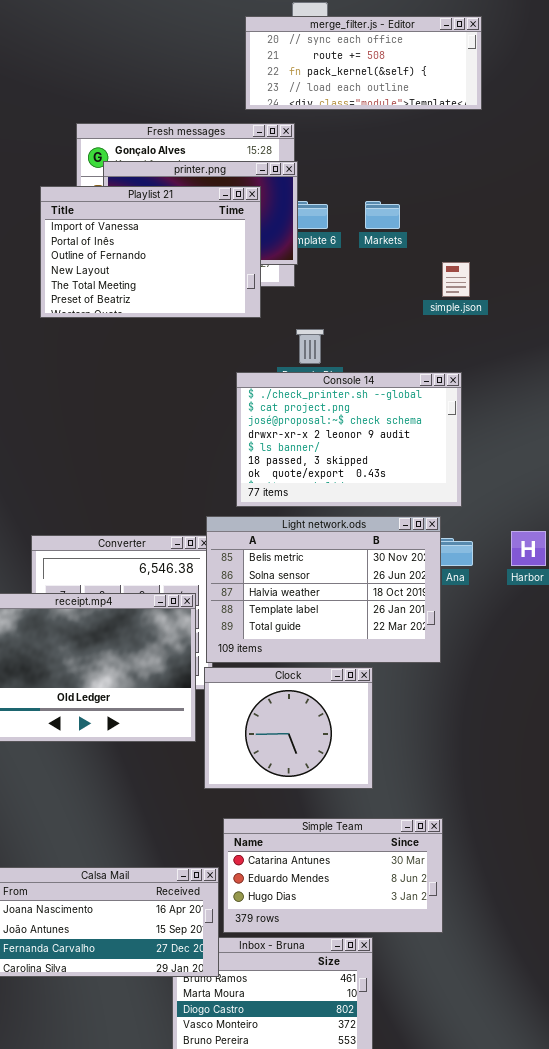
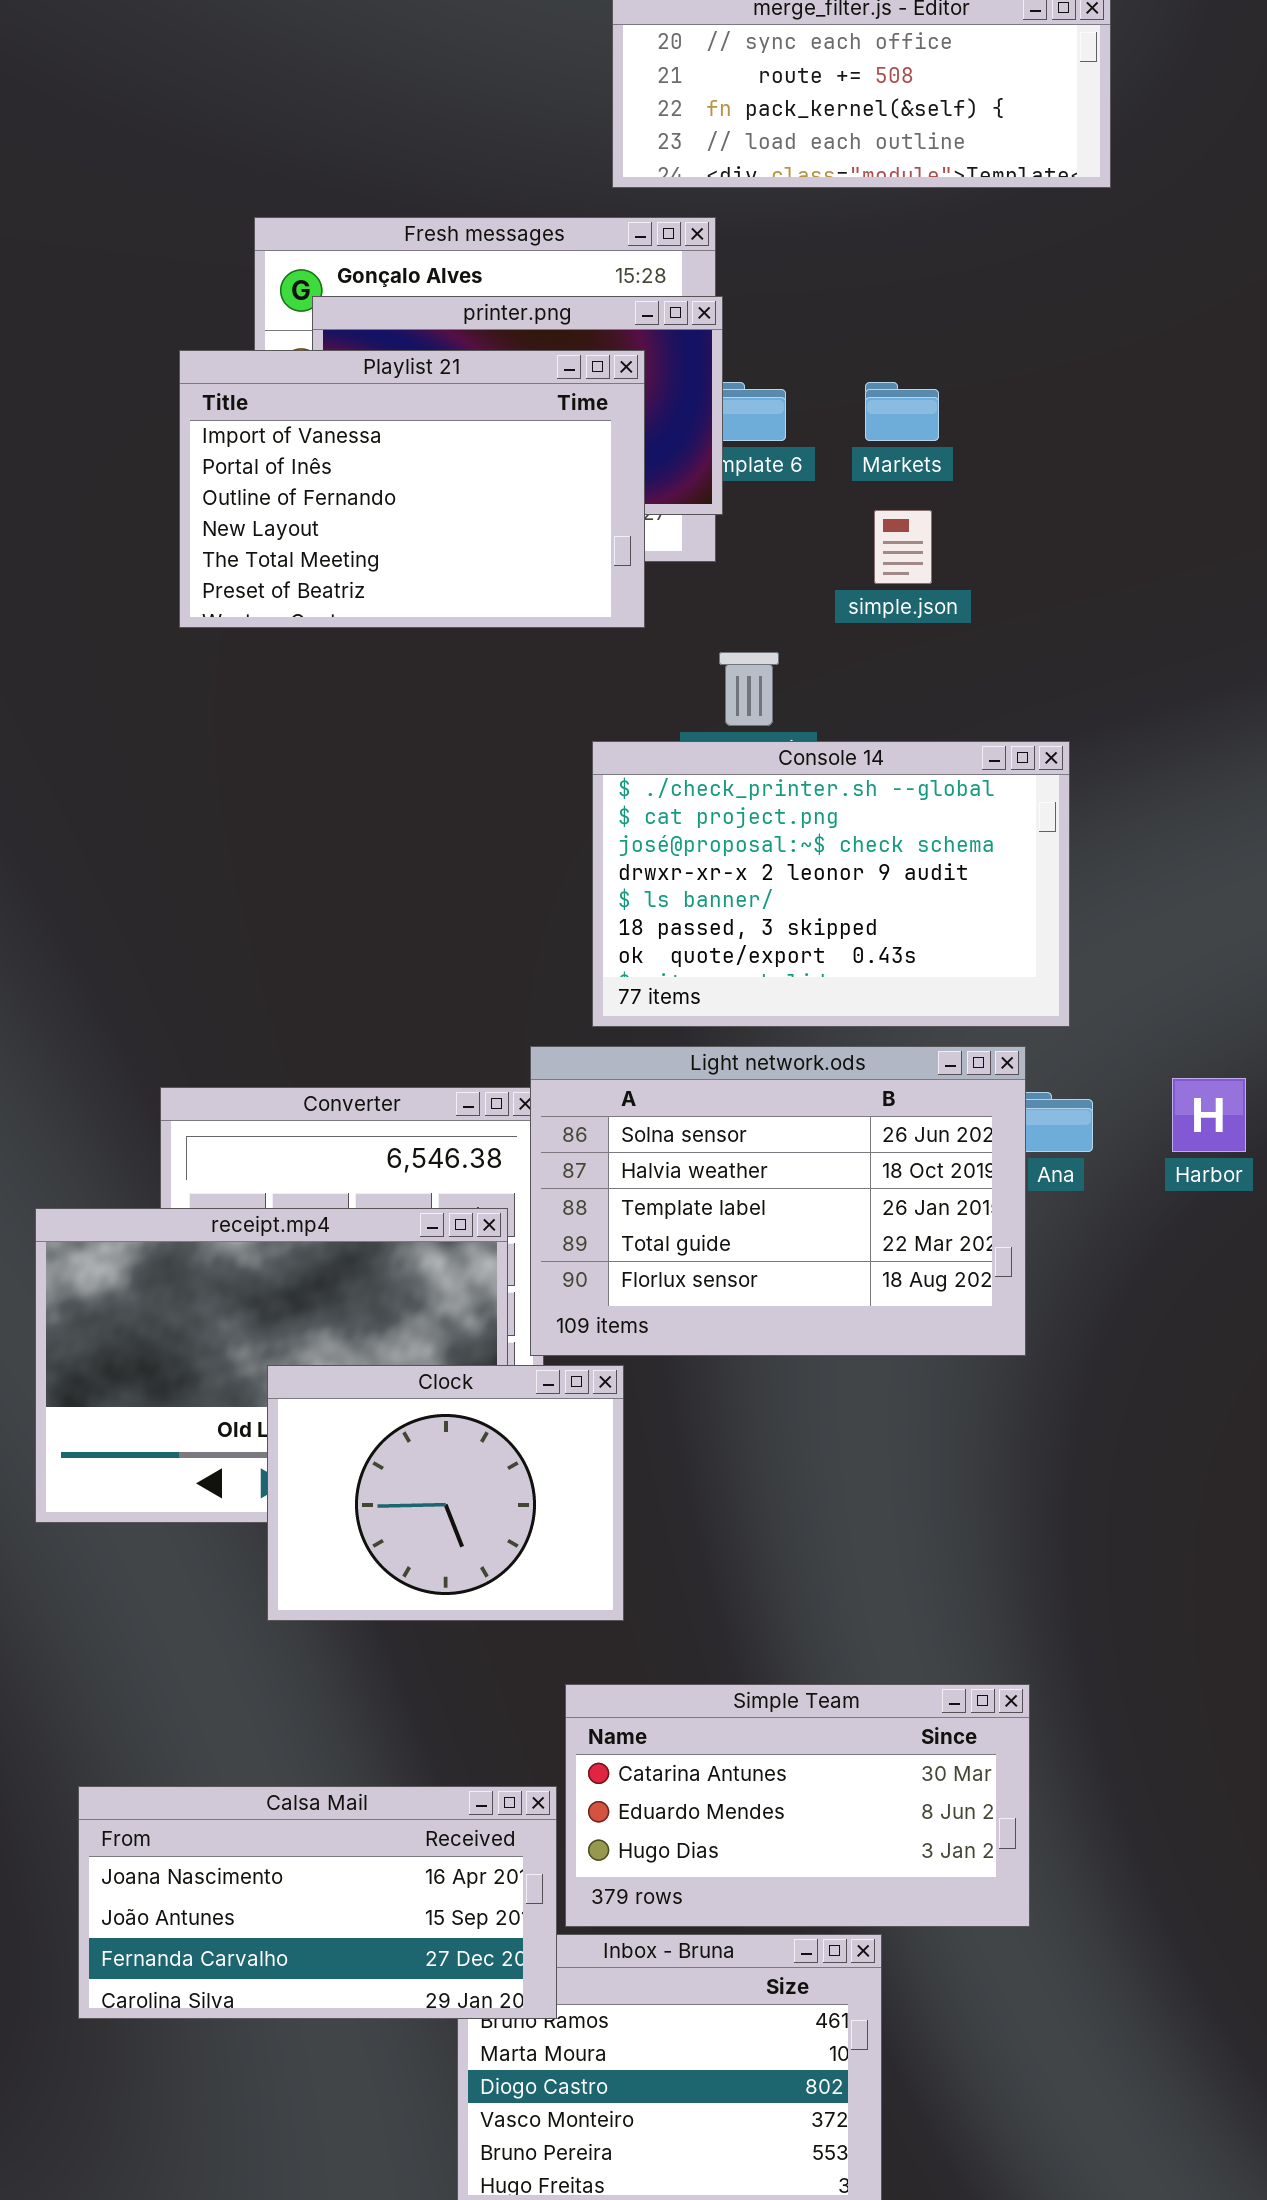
simple.json: [442,262,470,297] -> [874,510,932,584], moved
Light network.ods: [206,516,441,663] -> [530,1046,1026,1356], scrolled down 1 row
Clock: [204,667,373,789] -> [267,1365,624,1621], moved

